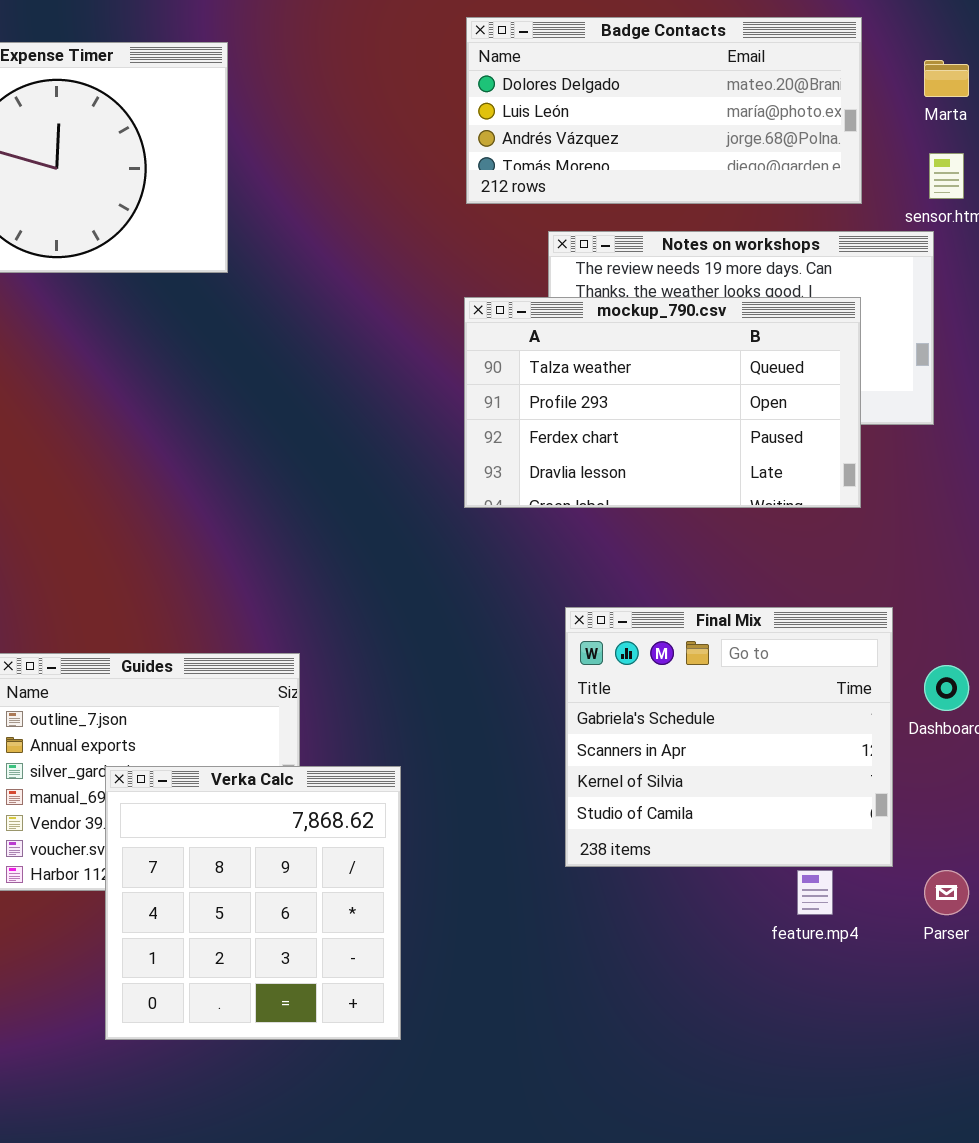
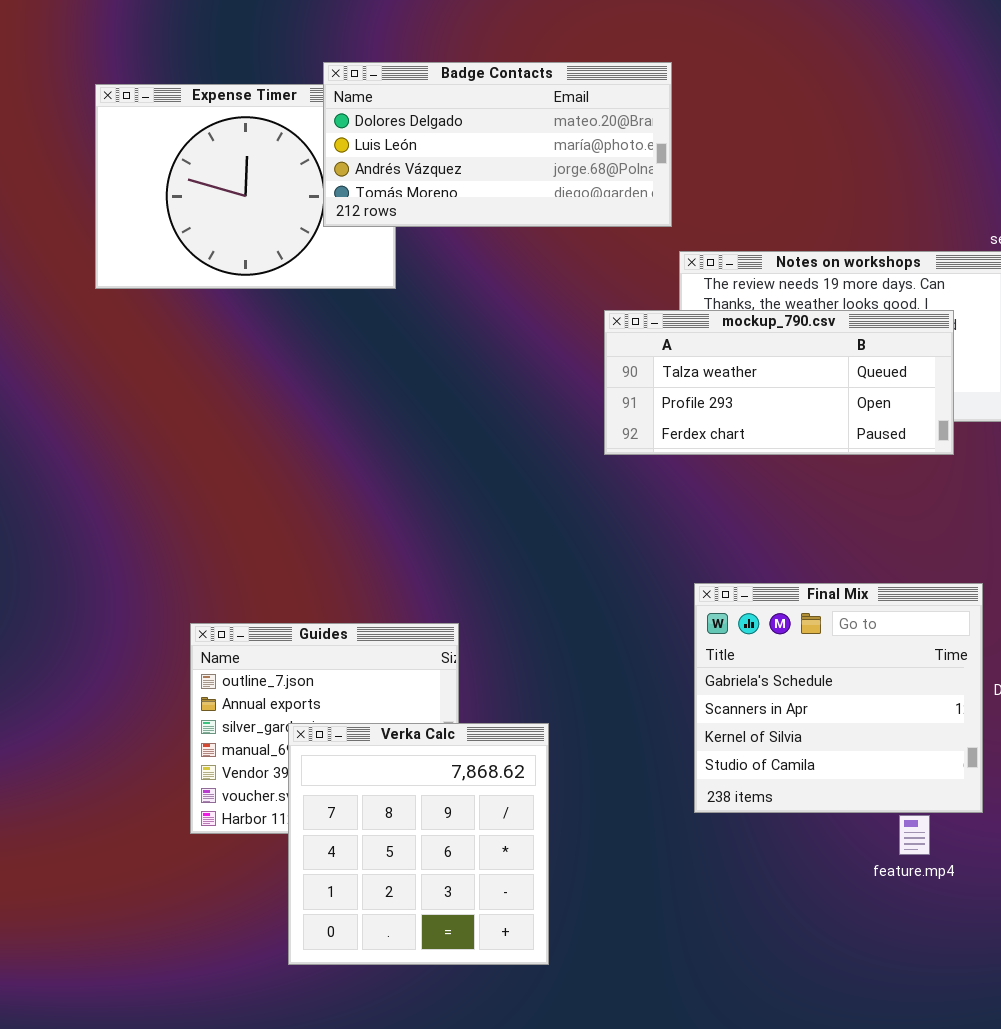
Badge Contacts: [466,17,862,204] -> [323,62,672,227], moved
mockup_790.csv: [464,297,861,508] -> [604,310,954,455], resized

